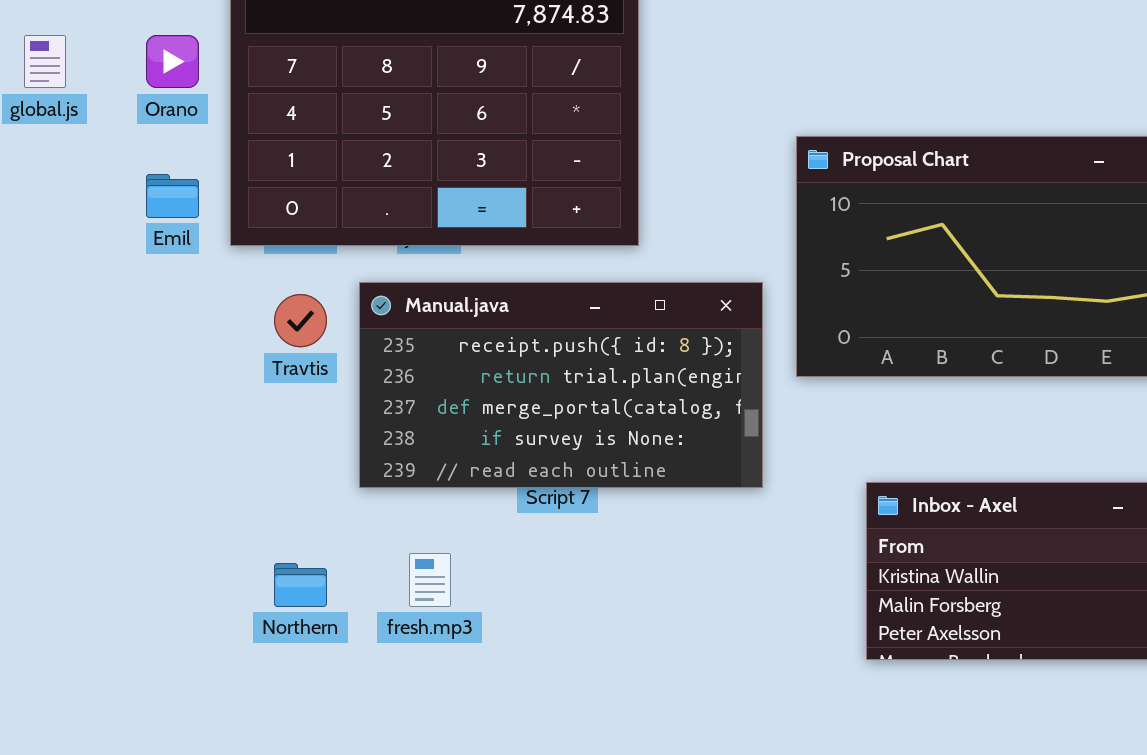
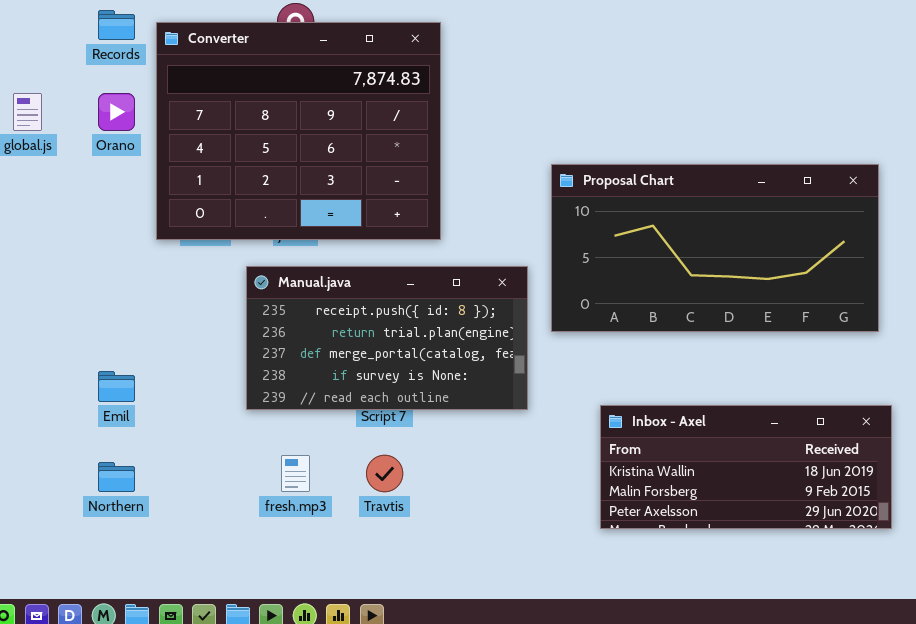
Emil: [146,174,199,218] -> [98,371,135,402], moved
Travtis: [274,294,327,347] -> [366,455,403,492], moved
Northern: [274,563,327,607] -> [98,462,135,492], moved

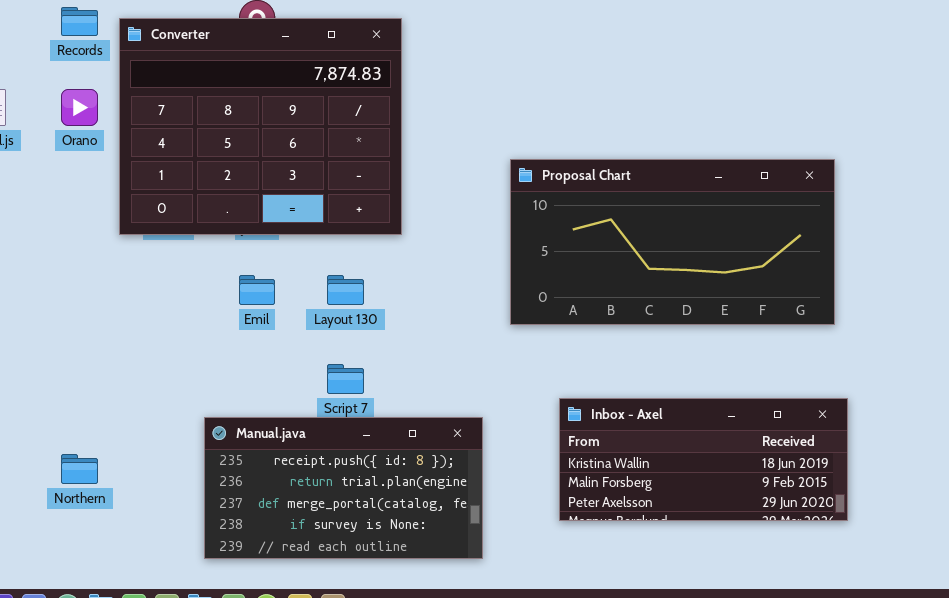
Manual.java: [246,266,528,410] -> [204,417,483,559], moved
Emil: [98,371,135,402] -> [239,275,275,305], moved

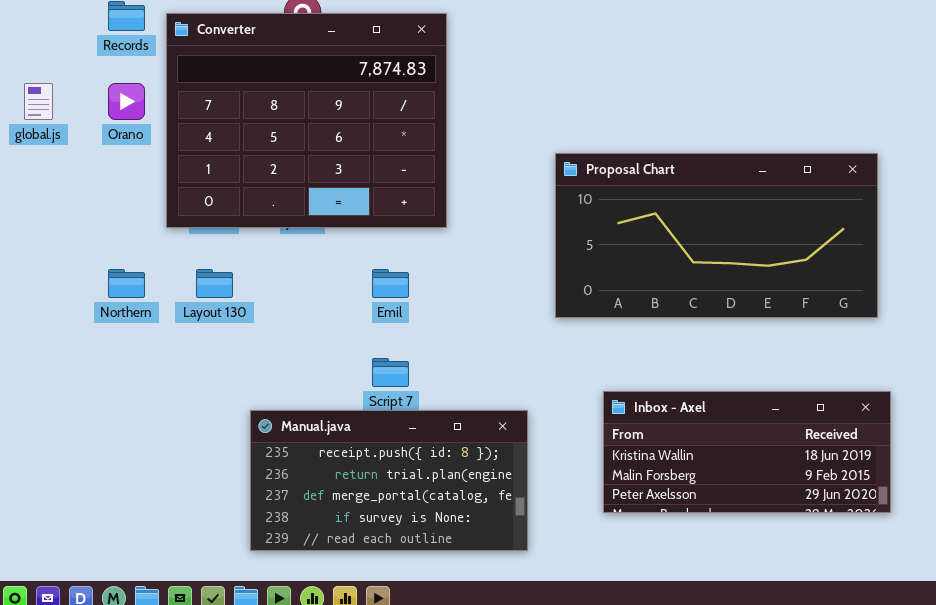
Emil: [239,275,275,305] -> [372,269,409,298], moved
Layout 130: [327,275,364,305] -> [196,269,233,298], moved
Northern: [61,454,98,484] -> [108,269,145,298], moved

